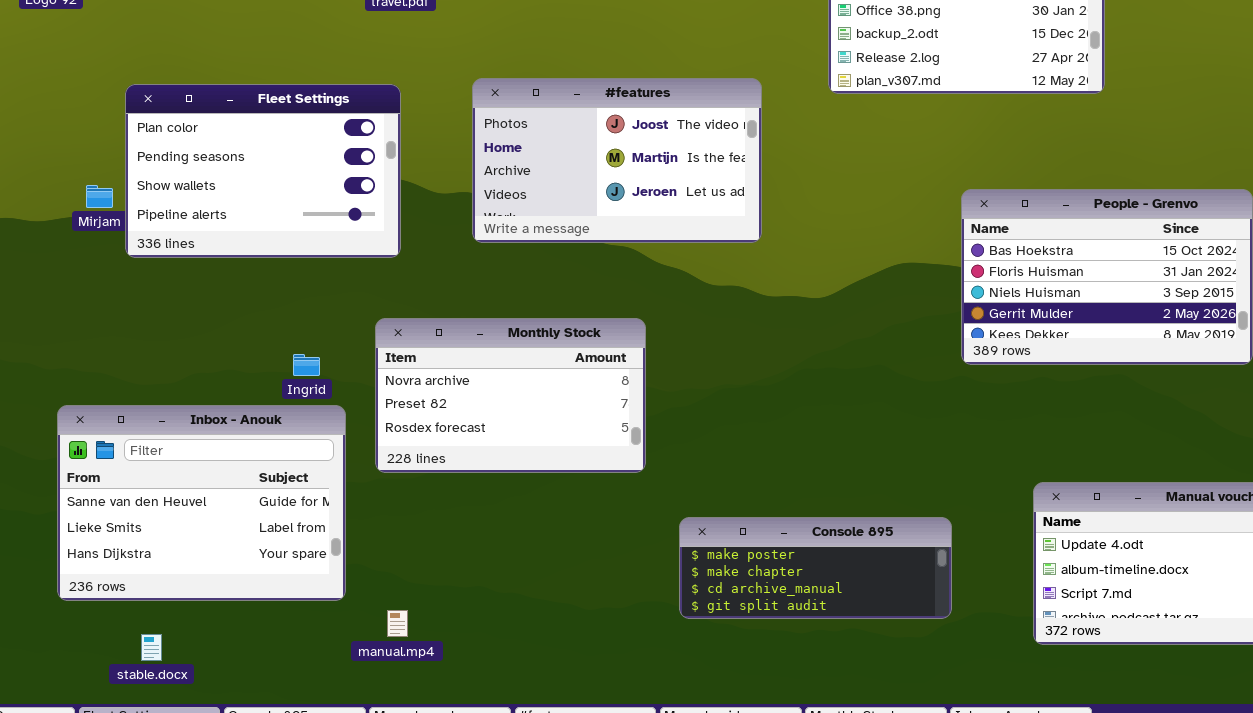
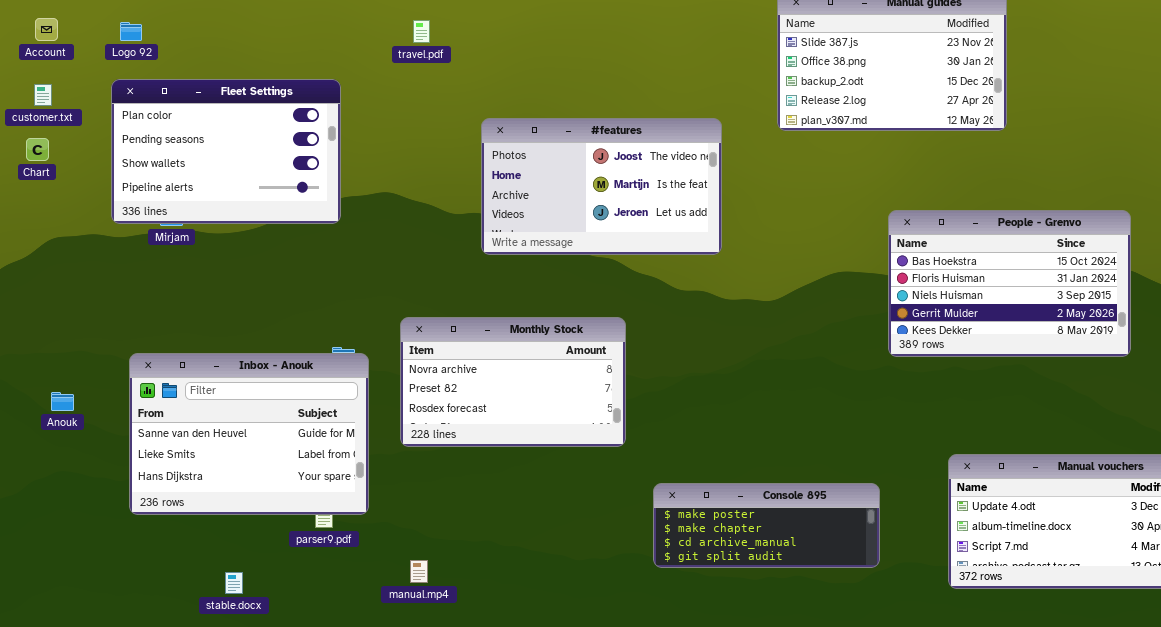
Fleet Settings: [125,84,401,258] -> [111,79,341,224], moved
Inbox - Anouk: [57,405,346,601] -> [129,353,369,515], moved
stable.docx: [141,634,162,661] -> [225,572,243,594], moved

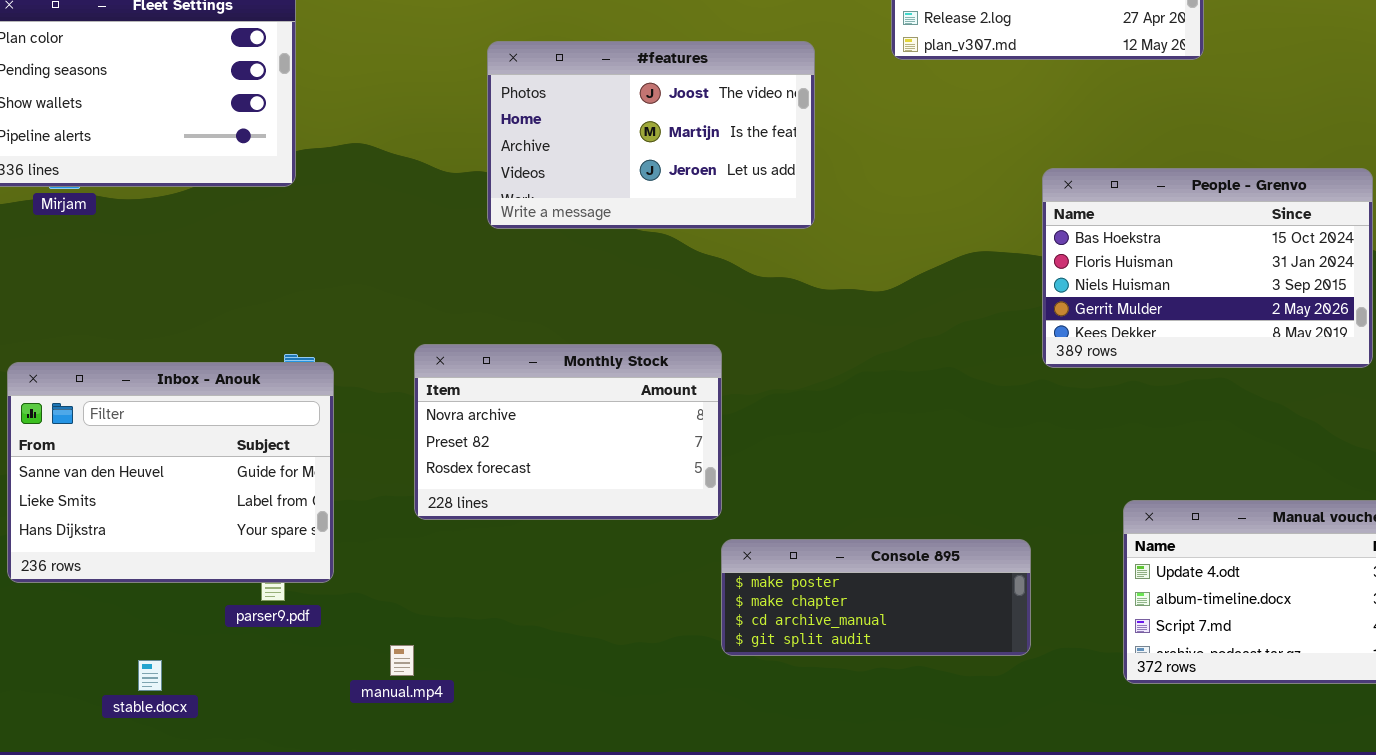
Monthly Stock: [400,317,626,447] -> [414,344,722,520], moved

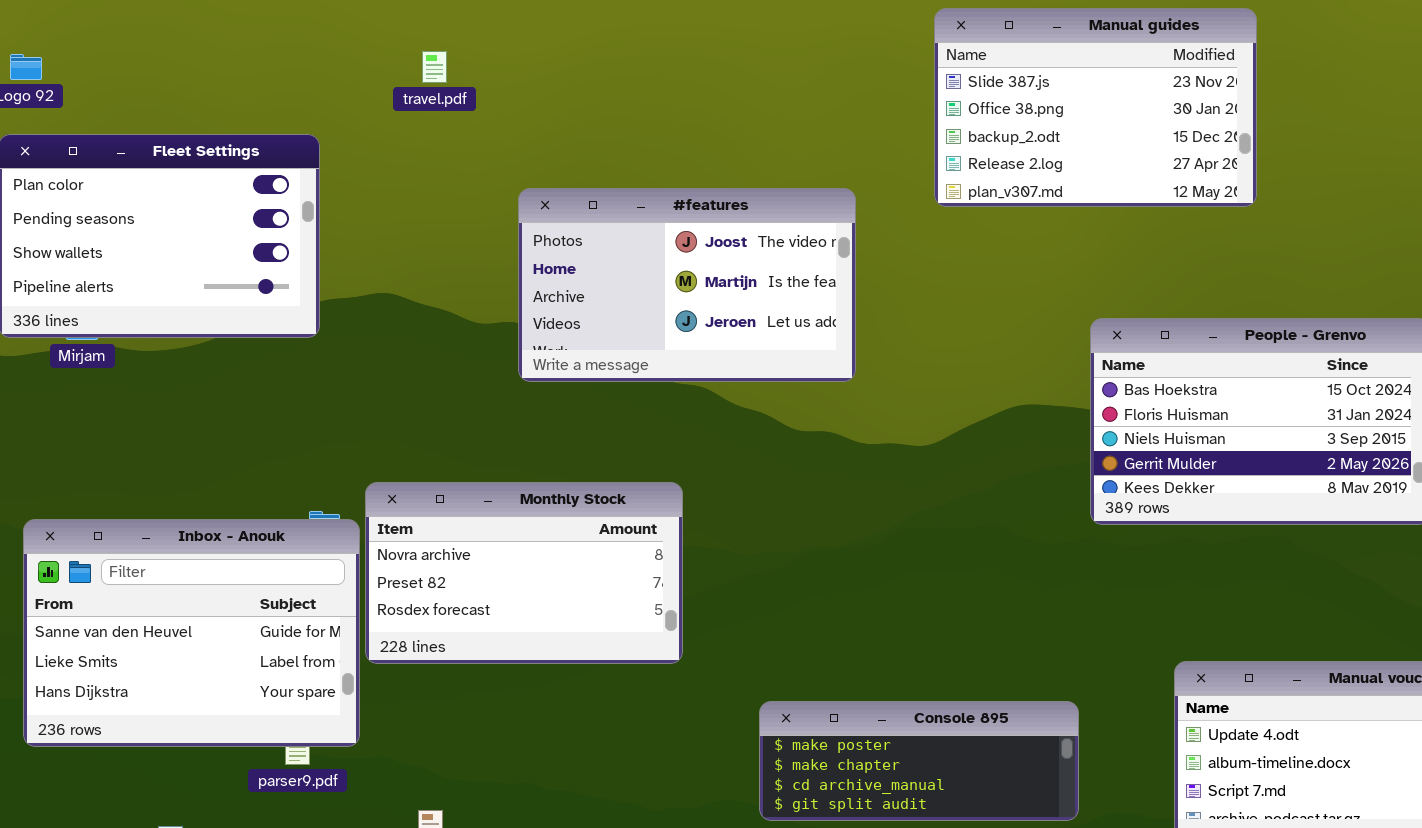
Monthly Stock: [414,344,722,520] -> [365,482,683,664], moved

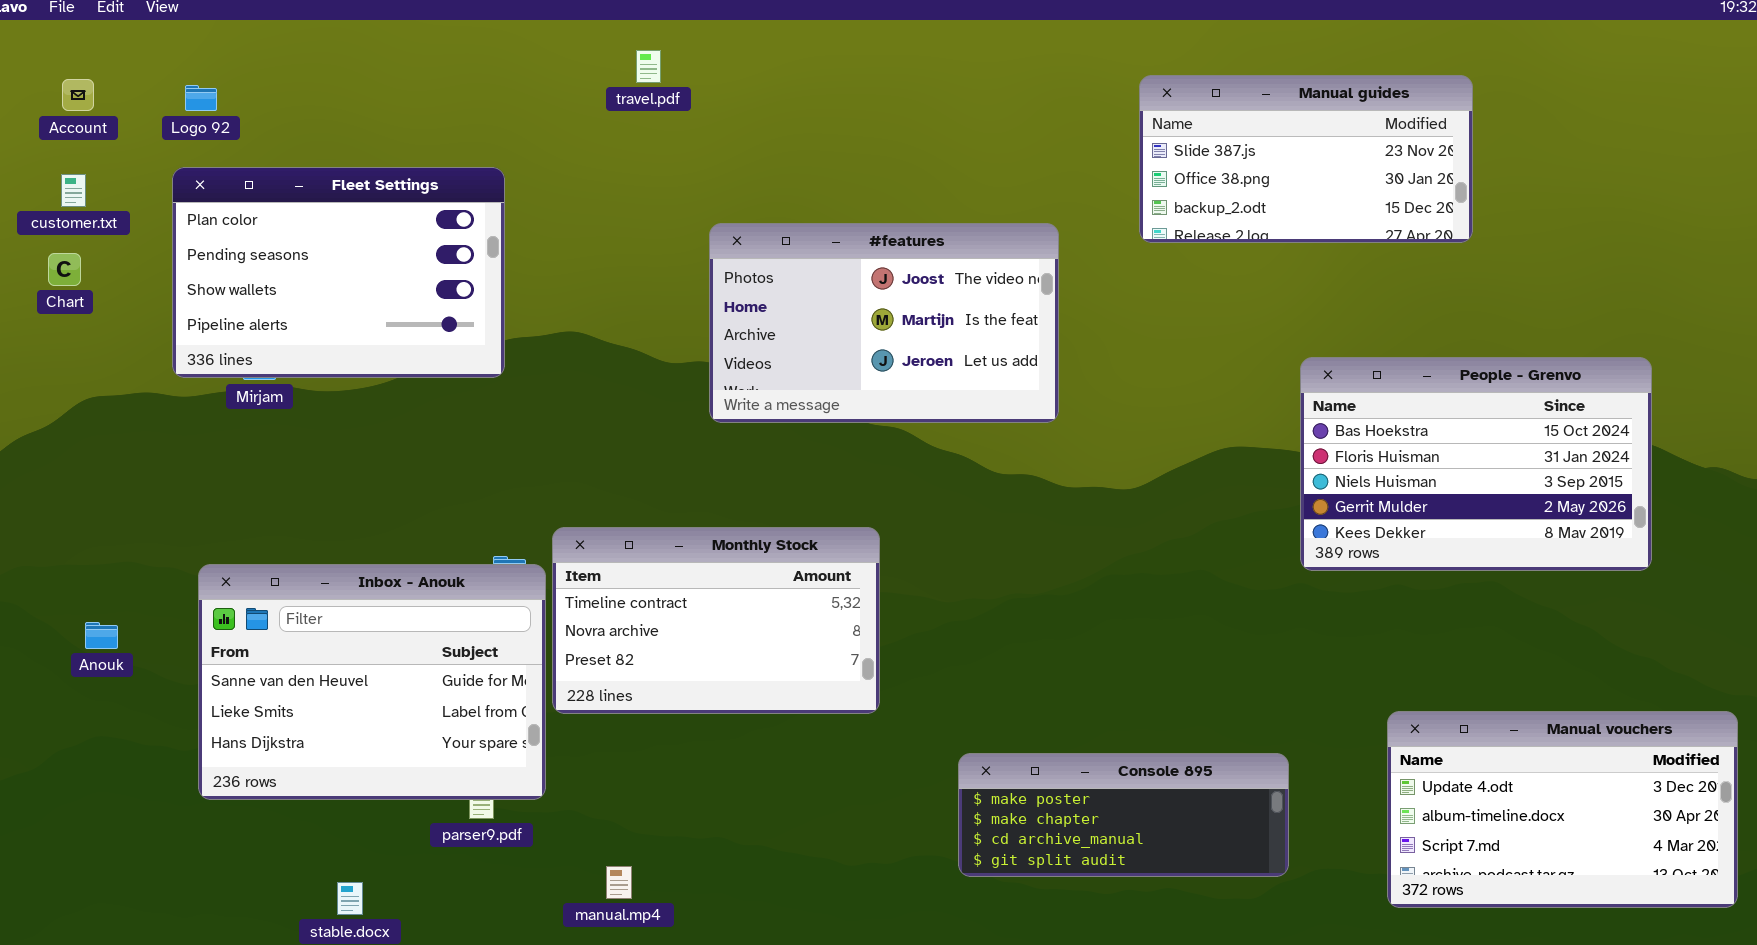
Manual guides: [934,8,1257,207] -> [1139,75,1473,243], resized
travel.pdf: [422,51,447,83] -> [636,50,661,83], moved
Monthly Stock: [365,482,683,664] -> [552,527,880,714], scrolled up 1 row

